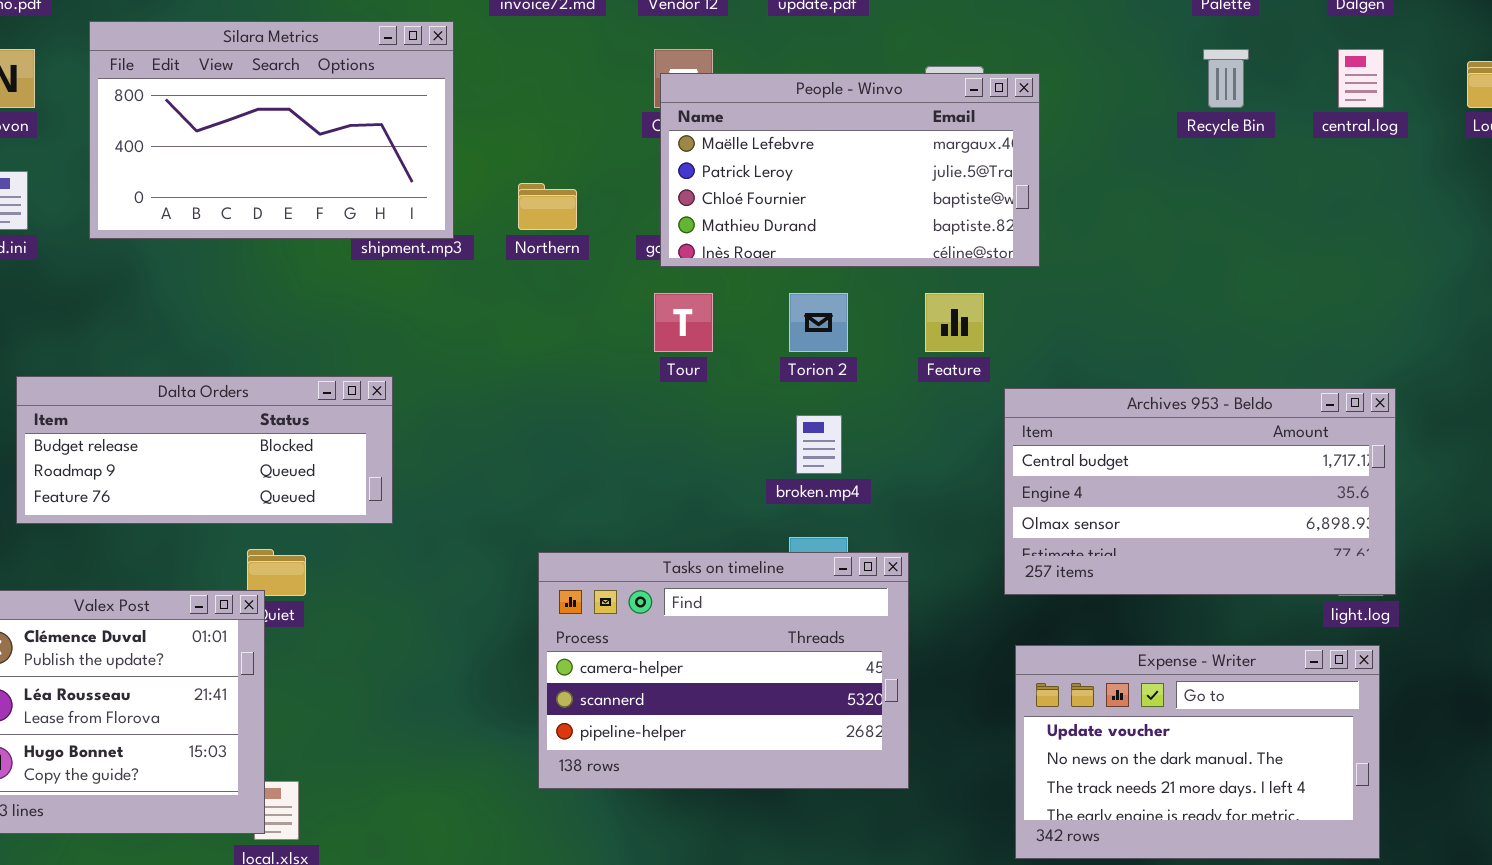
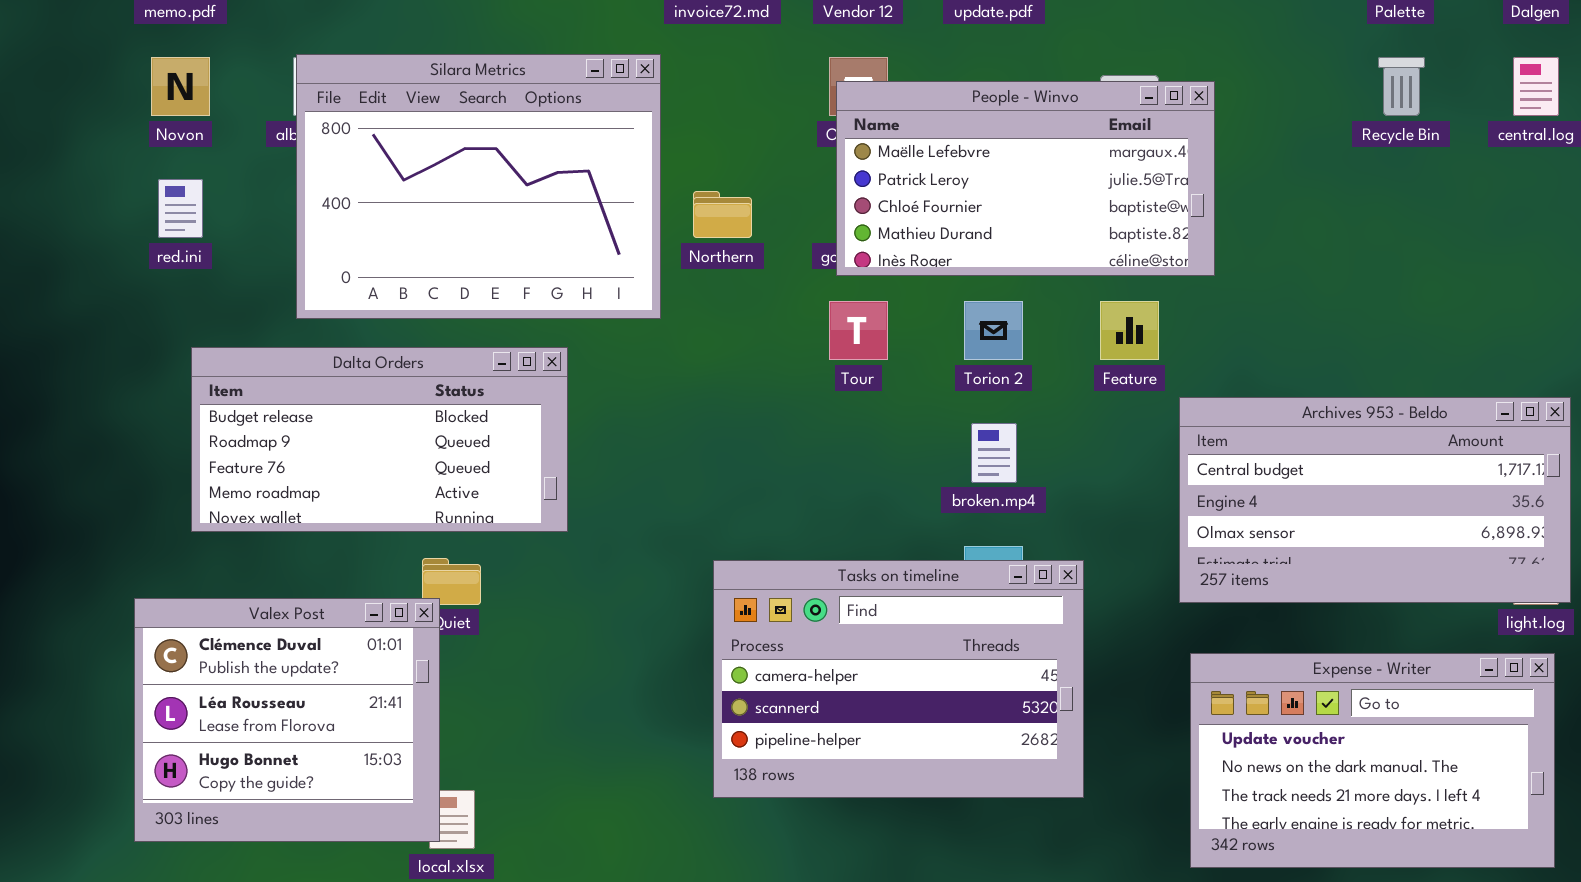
Silara Metrics: [89,21,454,239] -> [296,54,661,319], moved, resized
Dalta Orders: [16,376,393,524] -> [191,347,568,532], resized

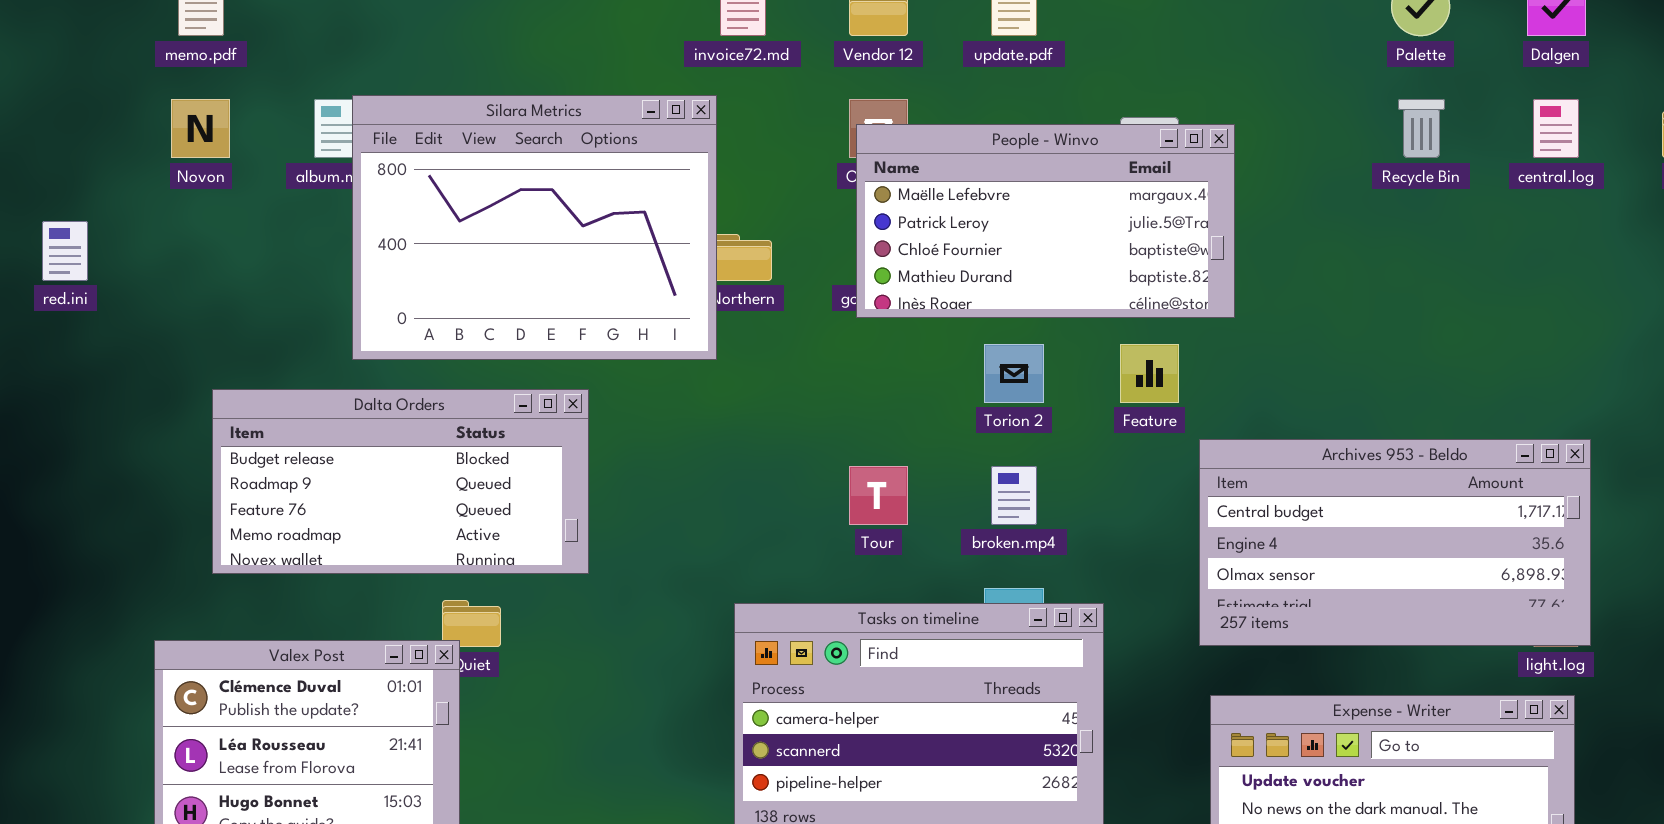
Silara Metrics: [296,54,661,319] -> [352,95,717,360], moved
red.ini: [158,179,203,238] -> [42,221,88,281], moved
Tour: [829,301,888,360] -> [849,466,908,525], moved

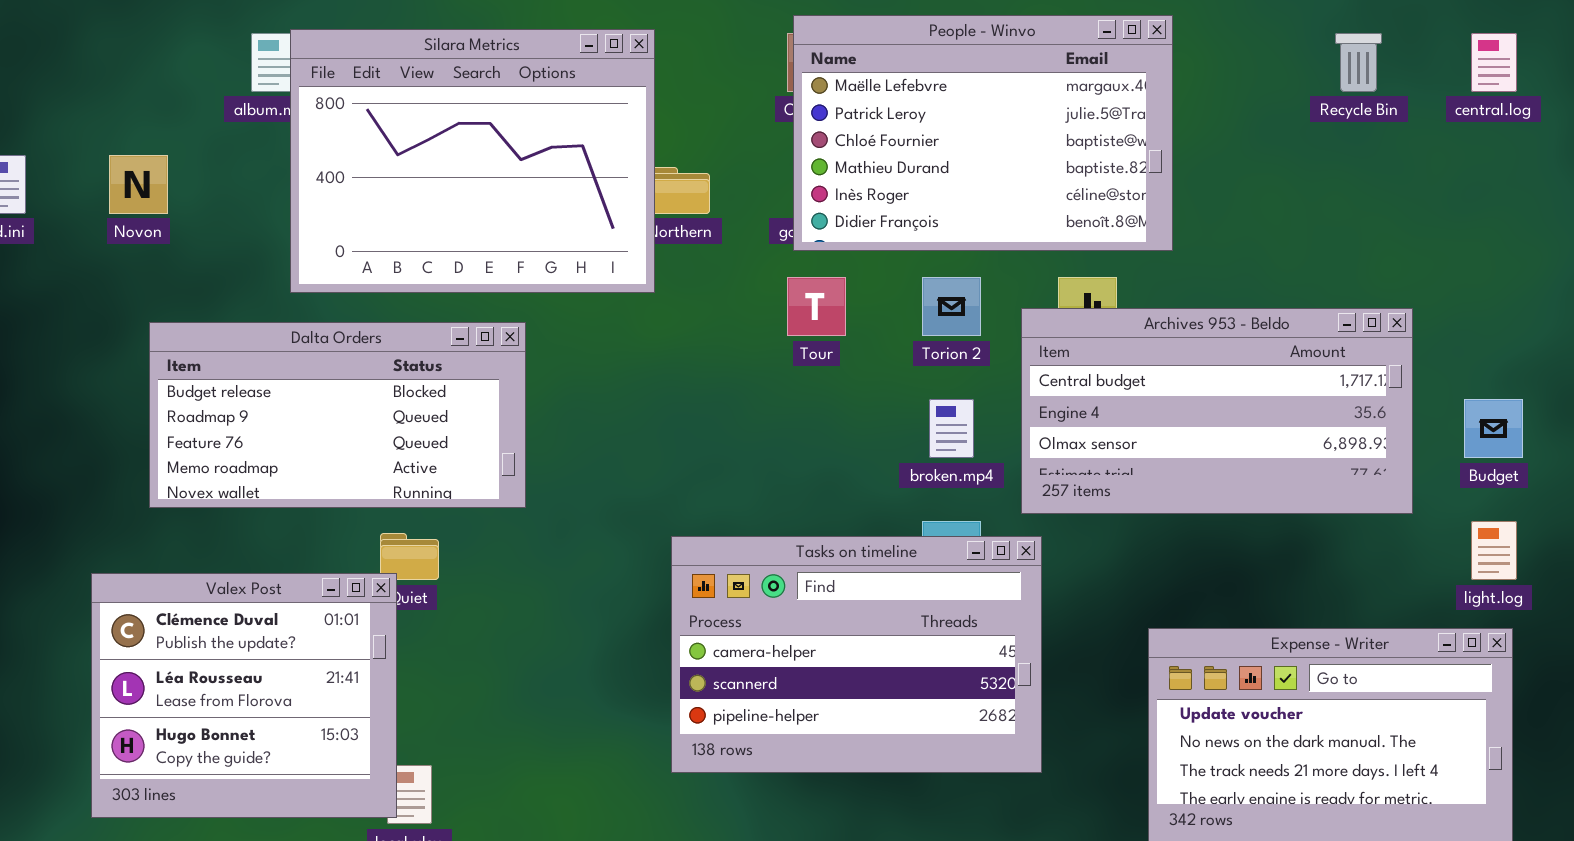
Novon: [171,99,230,158] -> [109,155,168,214], moved
People - Winvo: [856,124,1235,318] -> [793,15,1173,251], resized
Archives 953 - Beldo: [1199,439,1591,646] -> [1021,308,1413,514], moved
Tour: [849,466,908,525] -> [787,277,846,336], moved

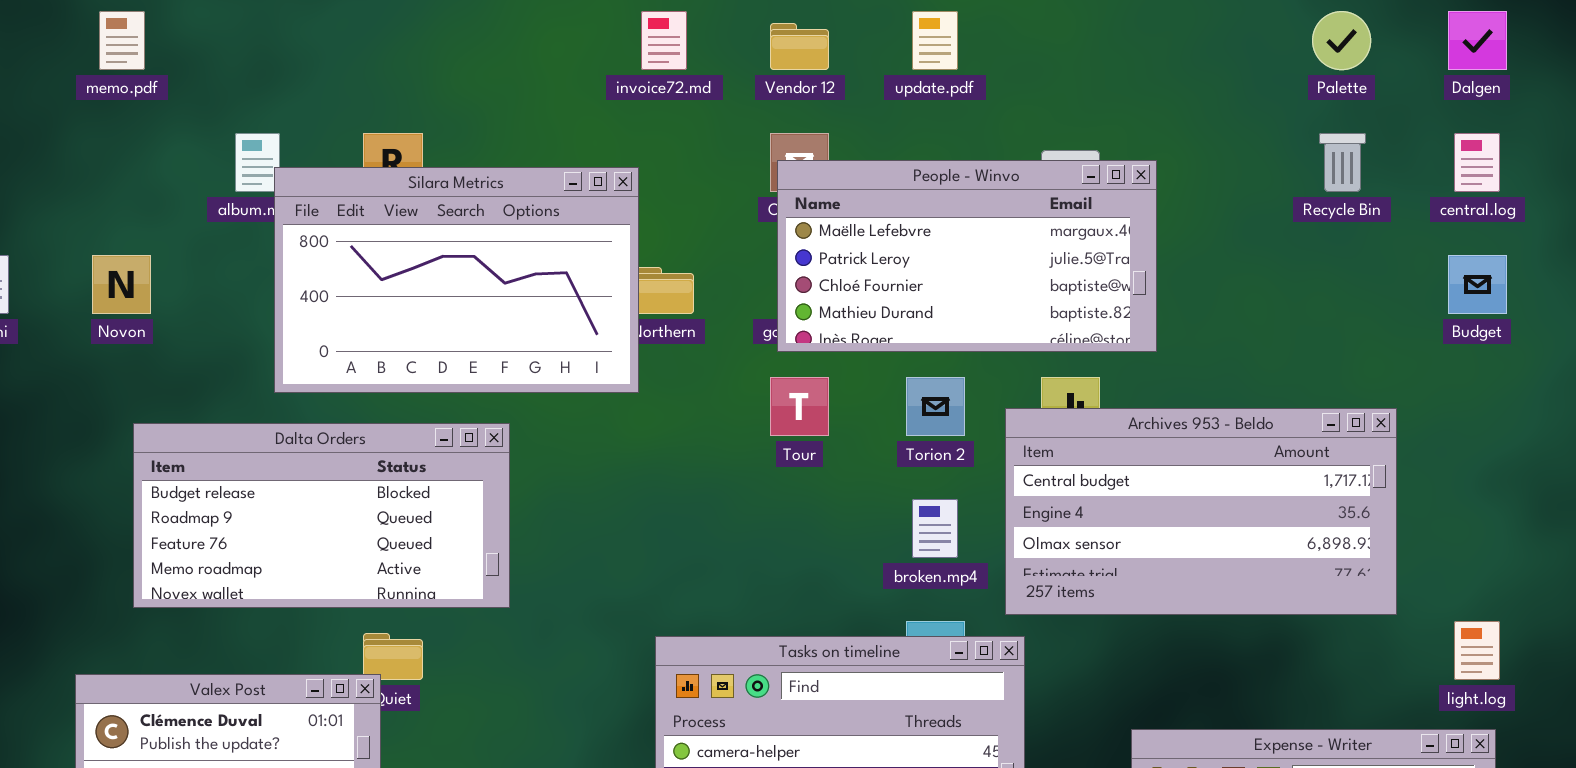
People - Winvo: [793,15,1173,251] -> [777,160,1157,352], resized
Silara Metrics: [290,29,655,293] -> [274,167,639,393], resized
Budget: [1464,399,1523,458] -> [1448,255,1507,314], moved

